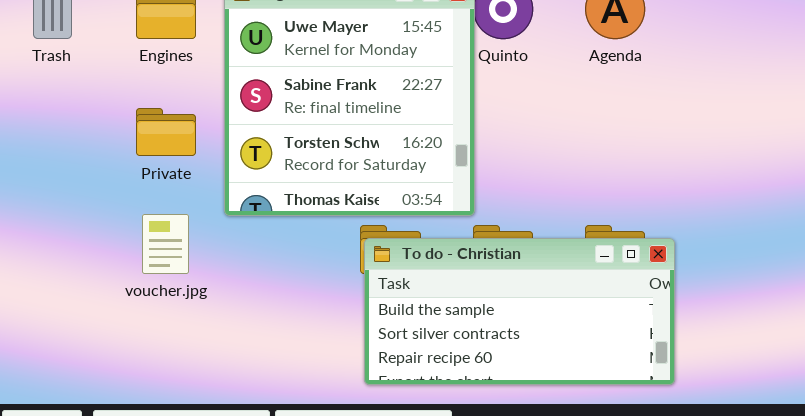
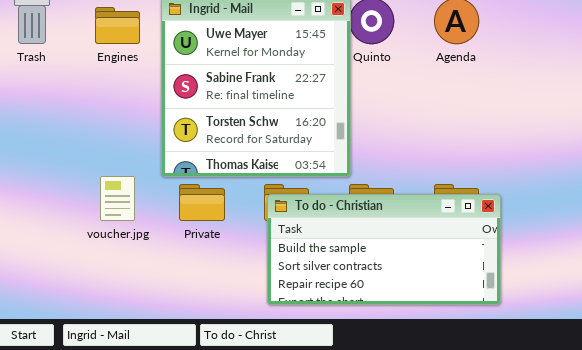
Private: [136,108,196,156] -> [179,184,225,221], moved

